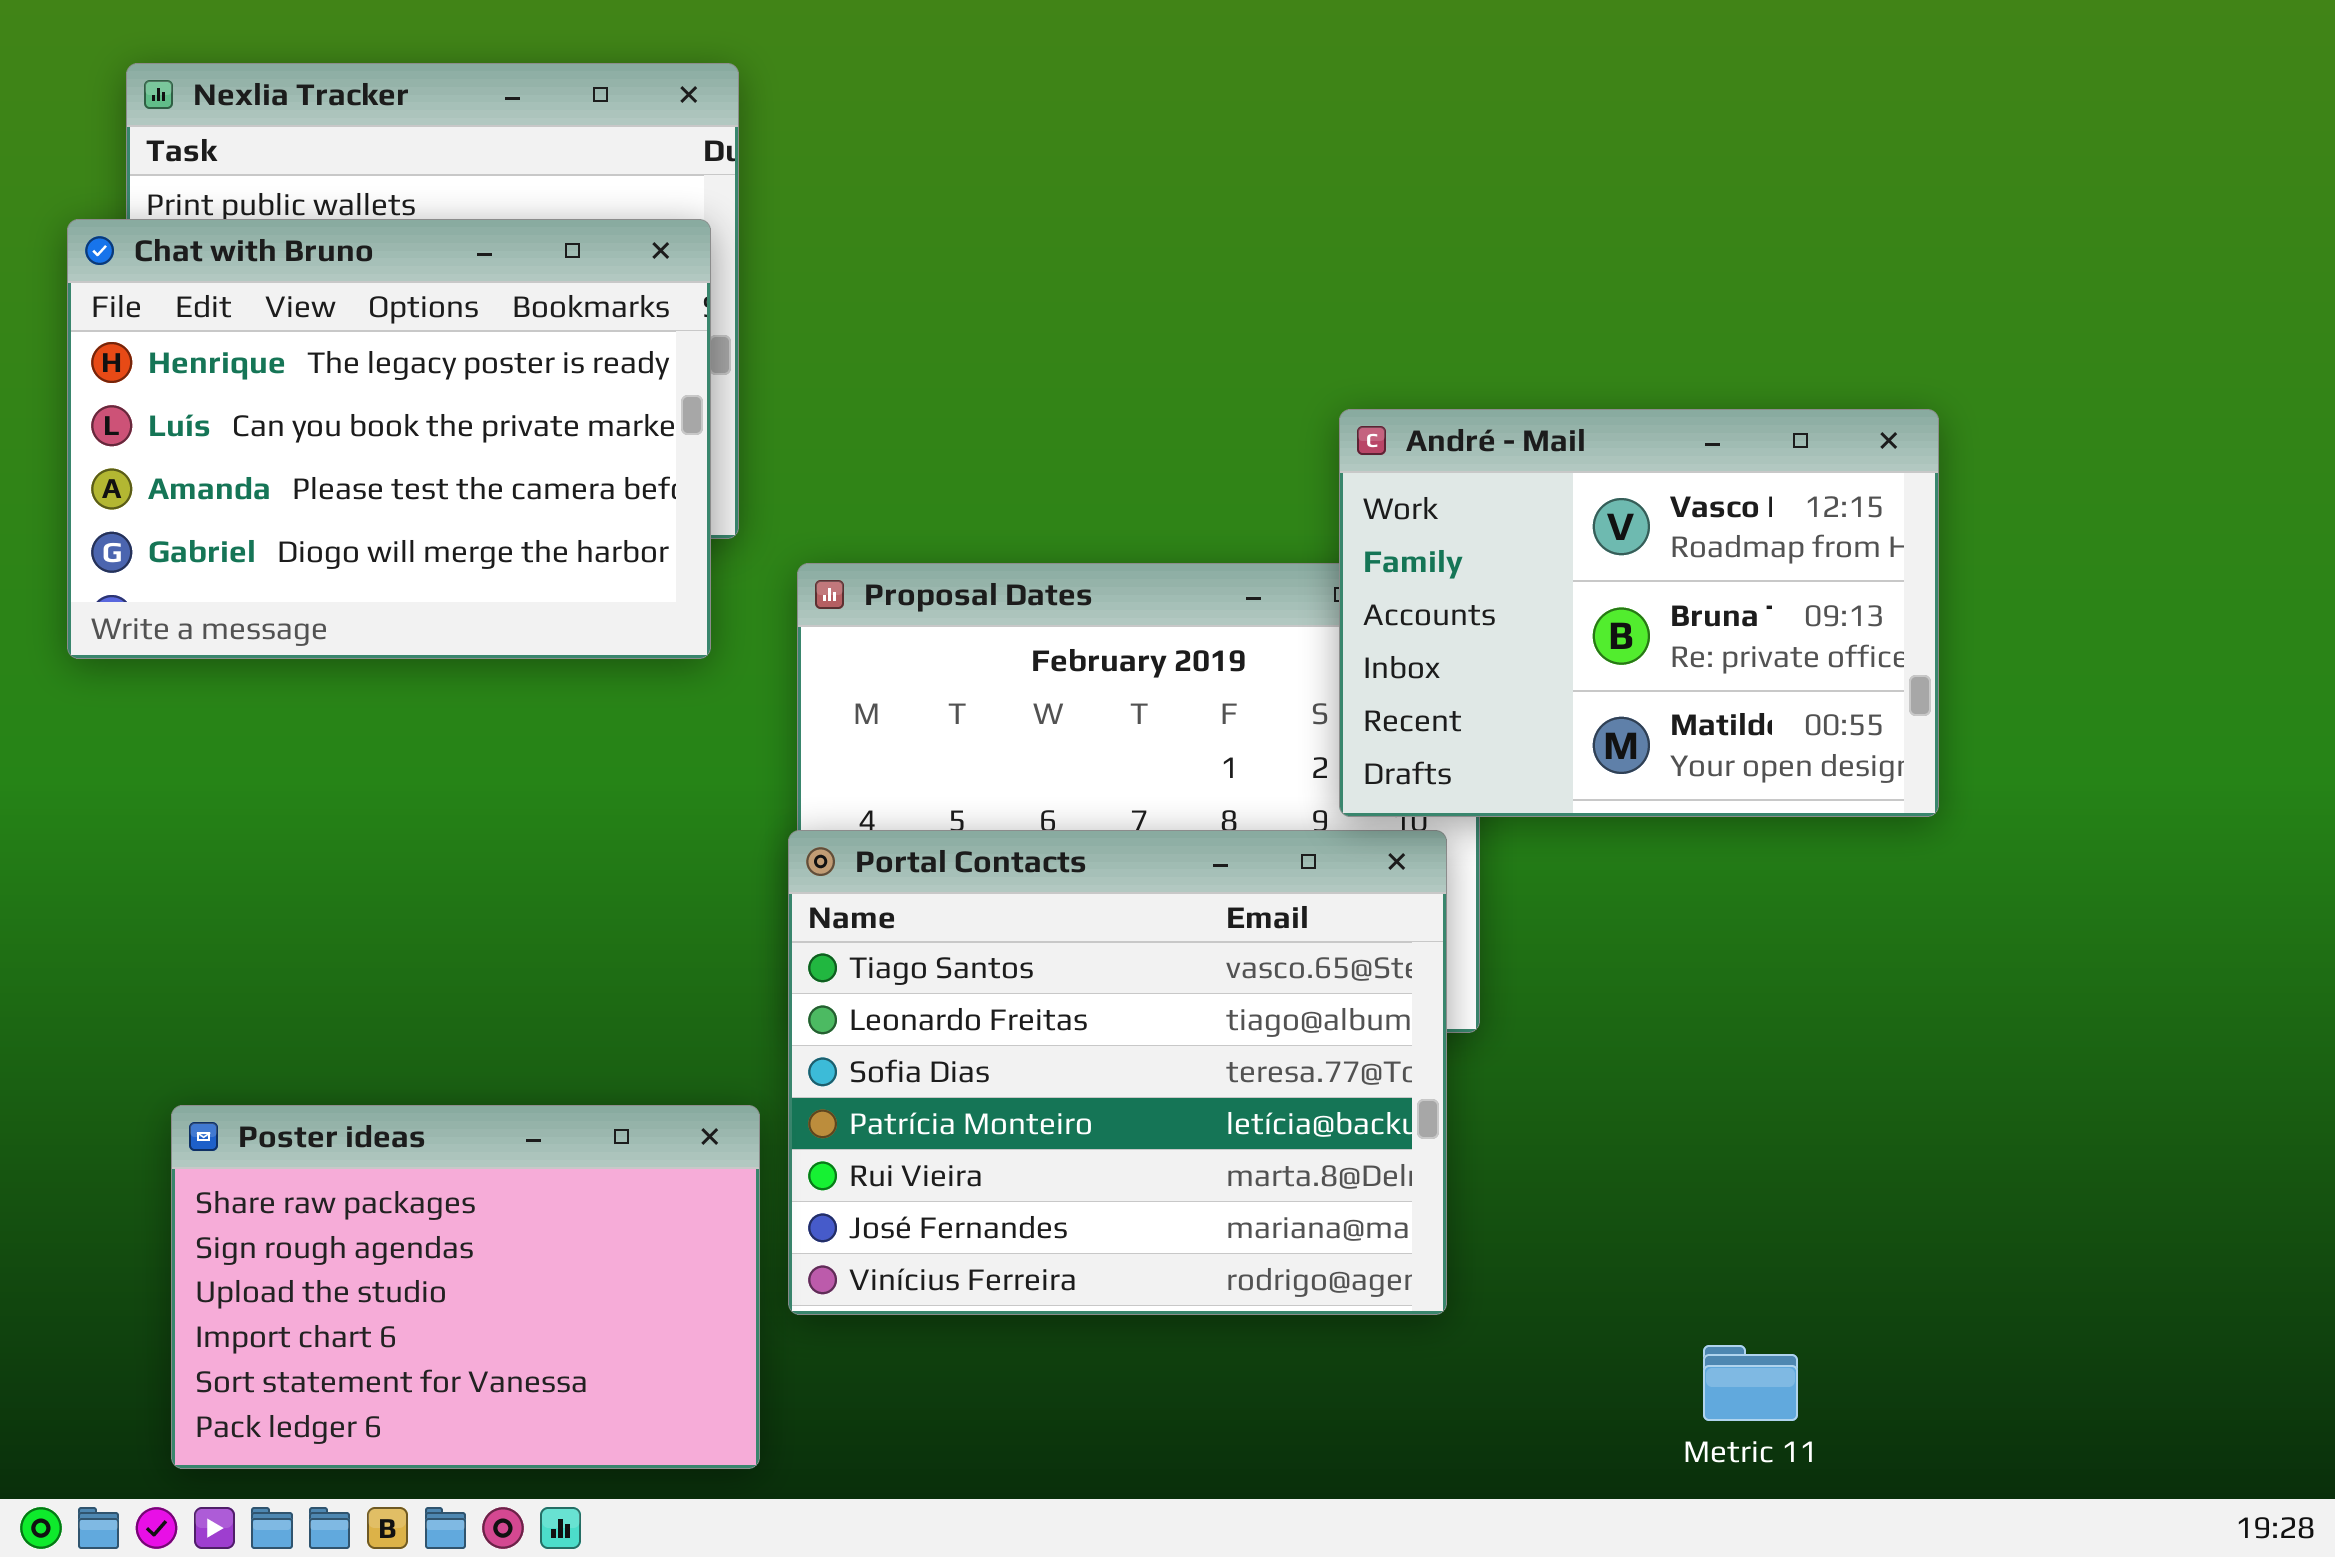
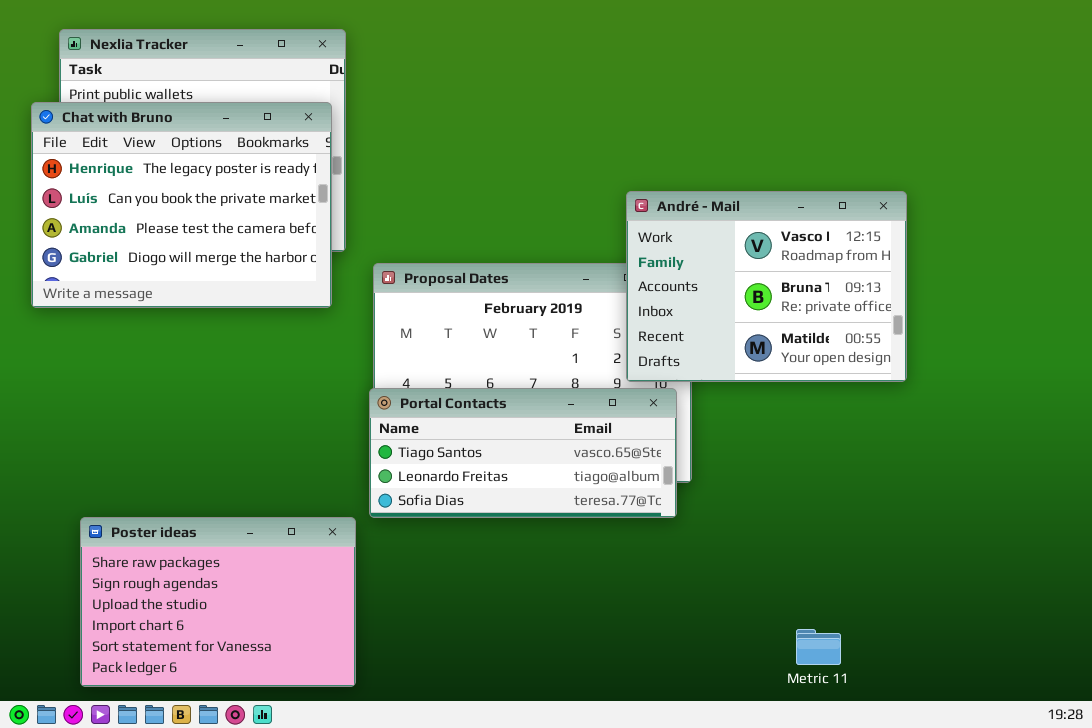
Portal Contacts: [788,830,1447,1315] -> [369,388,677,518], resized

